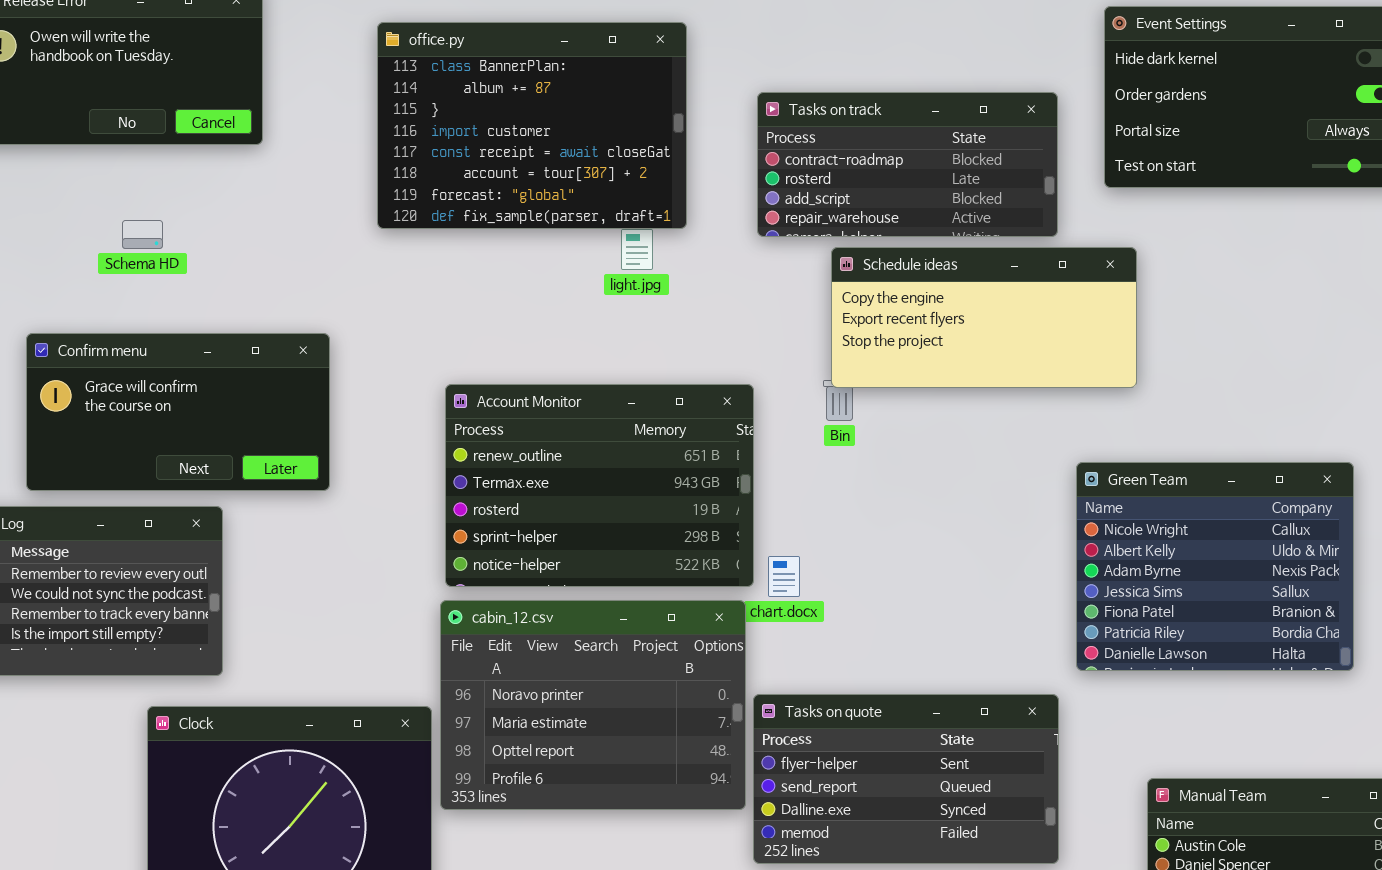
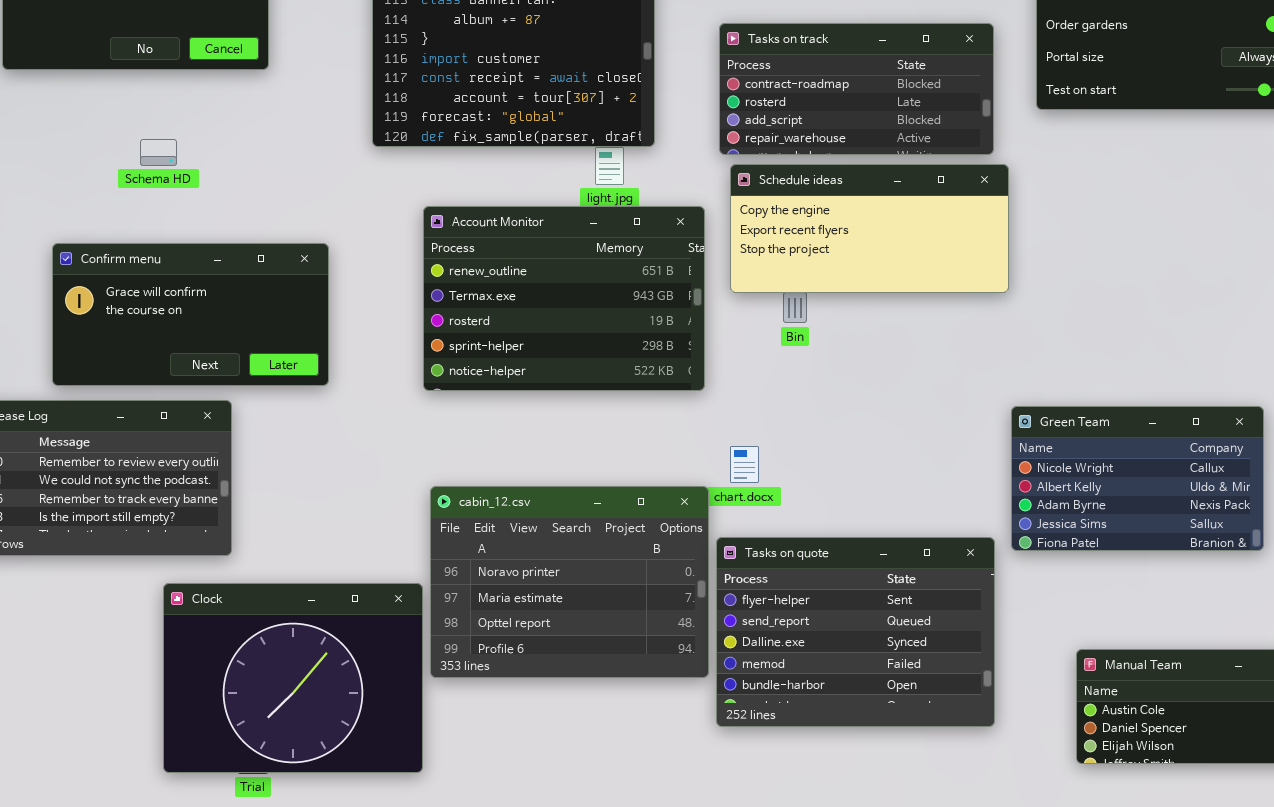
Schedule ideas: [831,247,1137,388] -> [730,164,1009,293], moved
Account Monitor: [445,384,754,587] -> [423,206,705,391], moved
Green Team: [1076,462,1354,671] -> [1011,406,1264,551], resized
Tasks on quote: [753,694,1059,864] -> [716,537,995,727], resized

